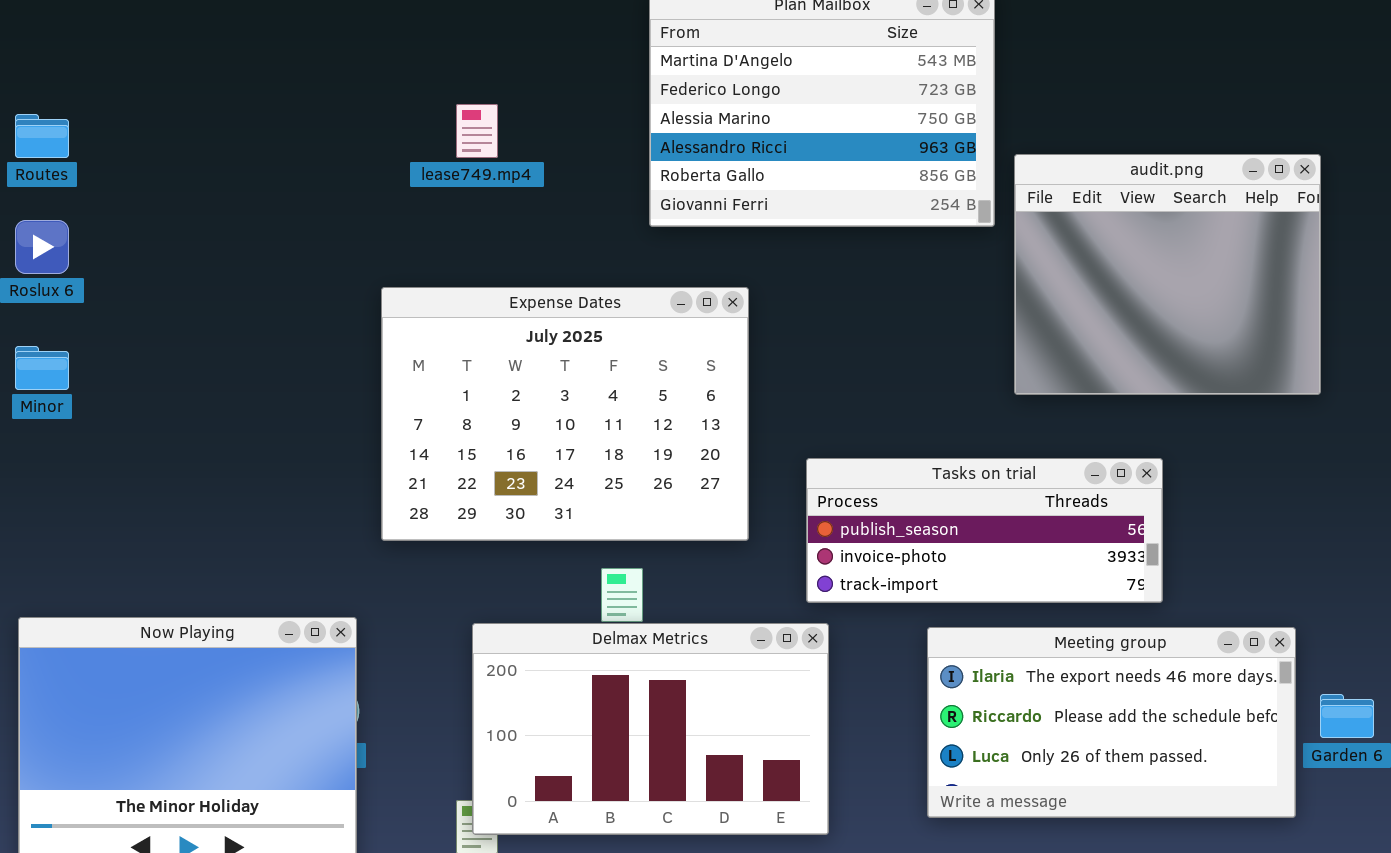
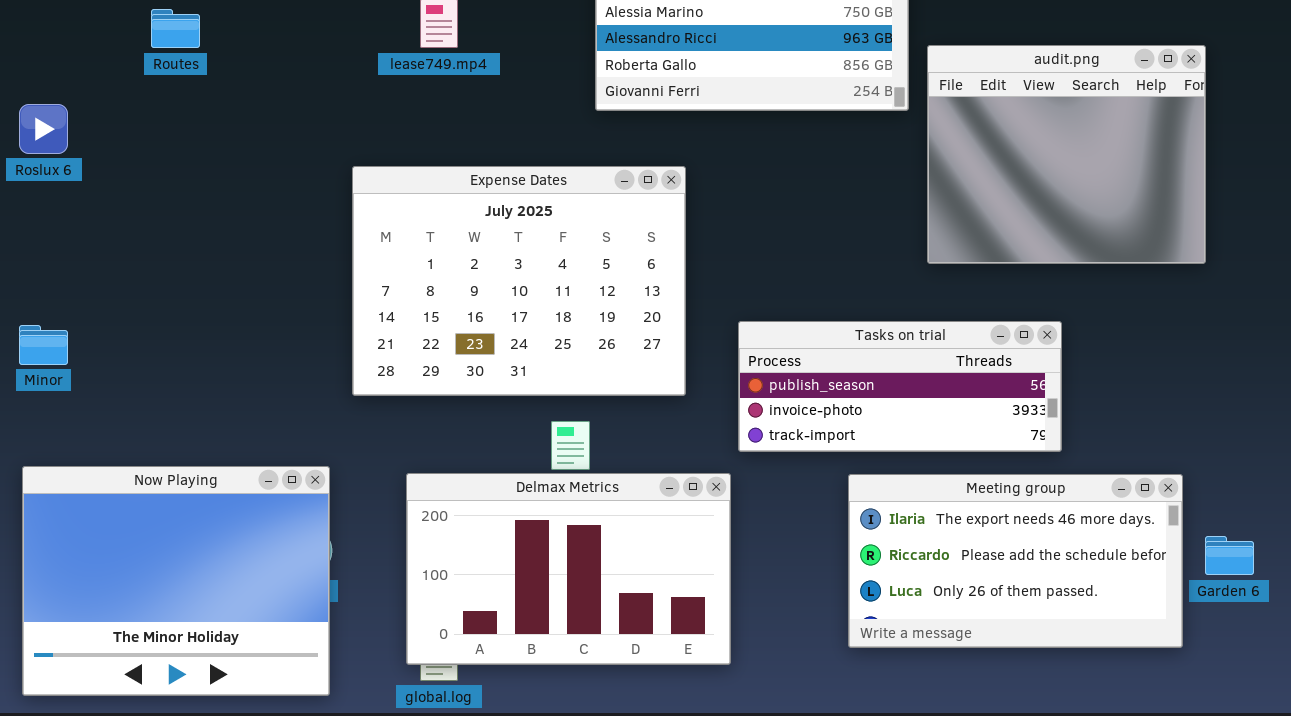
Routes: [15,114,69,158] -> [151,9,200,48], moved
Minor: [15,346,69,390] -> [19,325,68,365], moved
Delmax Metrics: [472,623,829,835] -> [406,473,731,665], moved

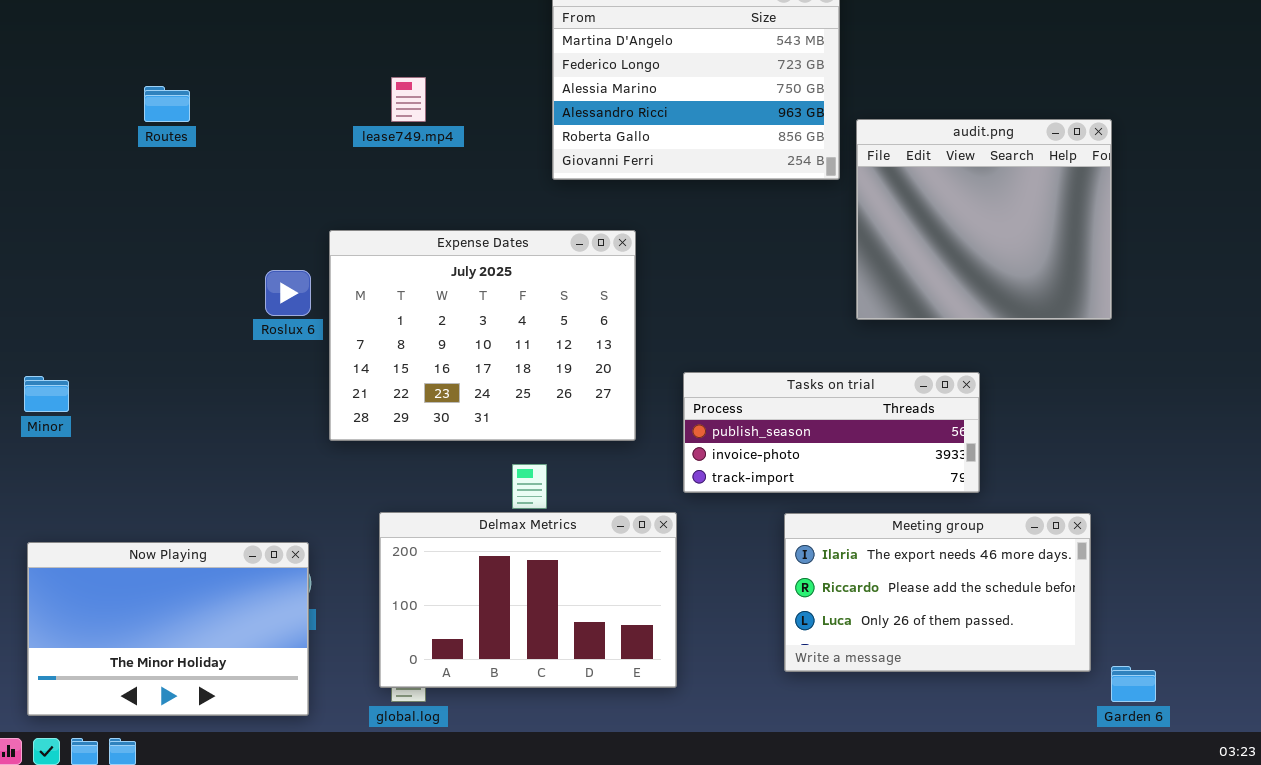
Roslux 6: [19,104,68,154] -> [265,270,311,316], moved
Now Playing: [22,466,330,696] -> [27,542,309,716], resized
Garden 6: [1205,536,1254,575] -> [1111,666,1156,702], moved

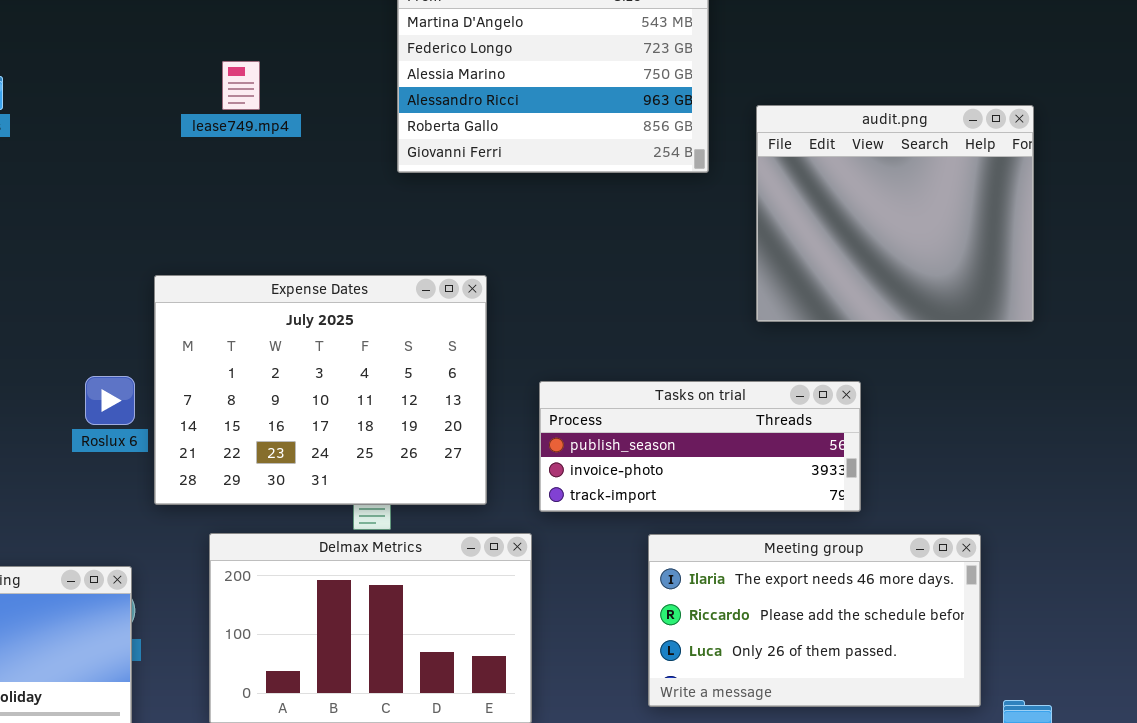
audit.png: [856,119,1112,320] -> [756,105,1034,322], moved
Expense Dates: [329,230,636,441] -> [154,275,487,505], moved
Roslux 6: [265,270,311,316] -> [85,376,135,425], moved

